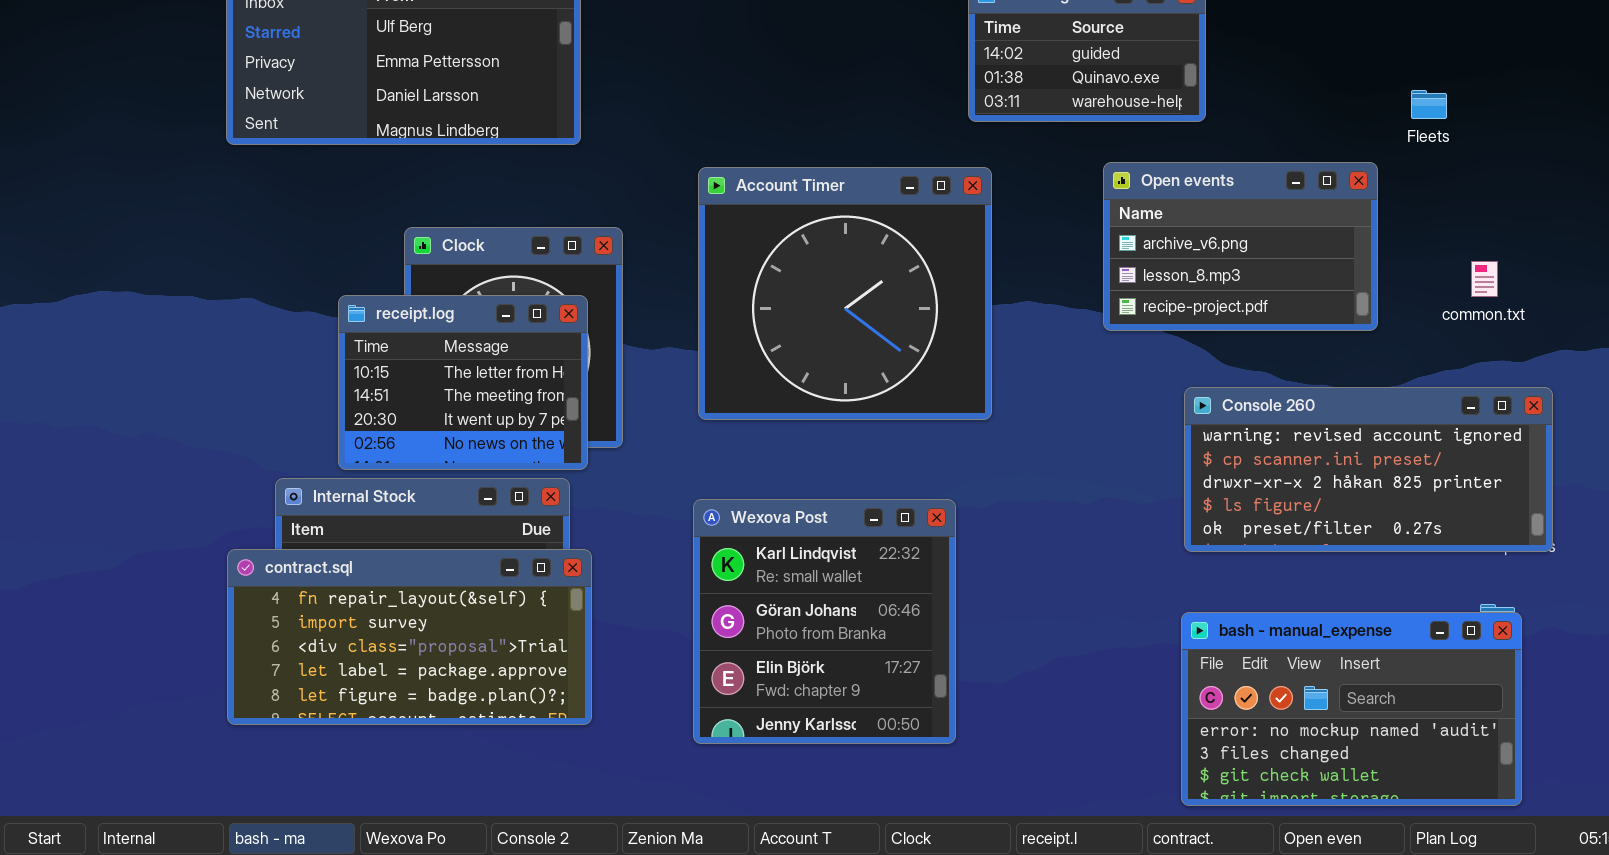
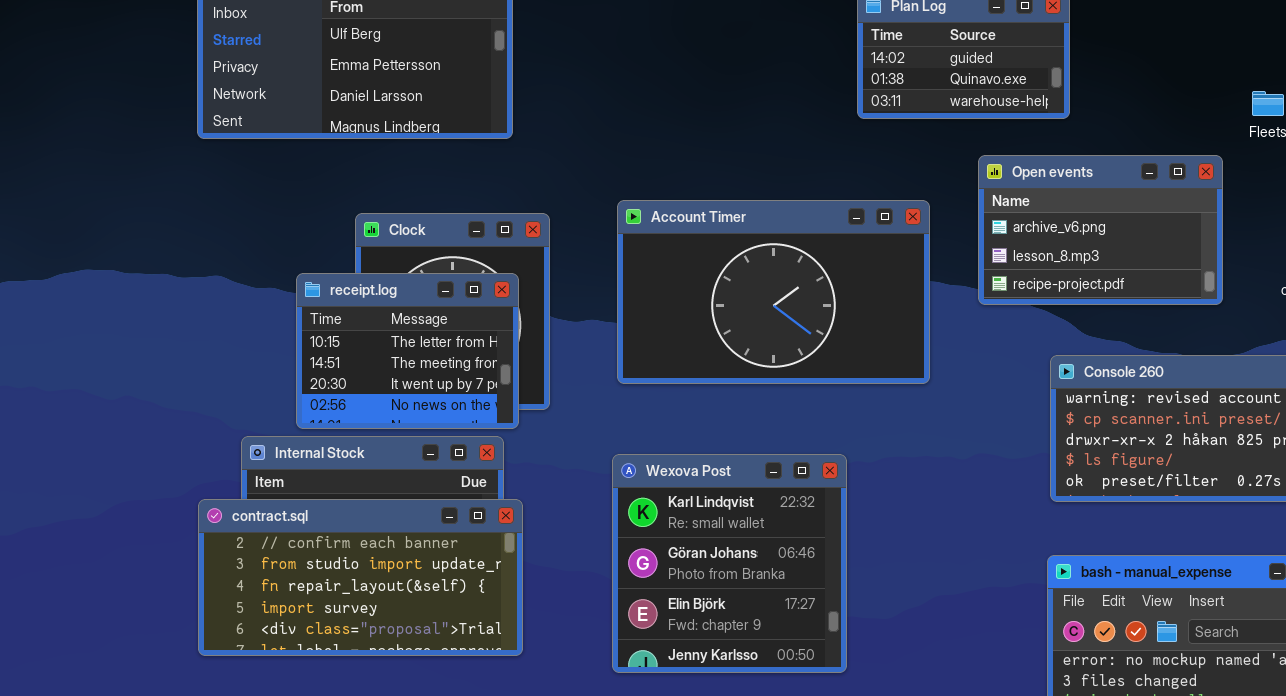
Account Timer: [698,167,992,420] -> [617,200,930,384], resized
contract.sql: [227,549,592,725] -> [198,499,523,656], scrolled up 2 rows

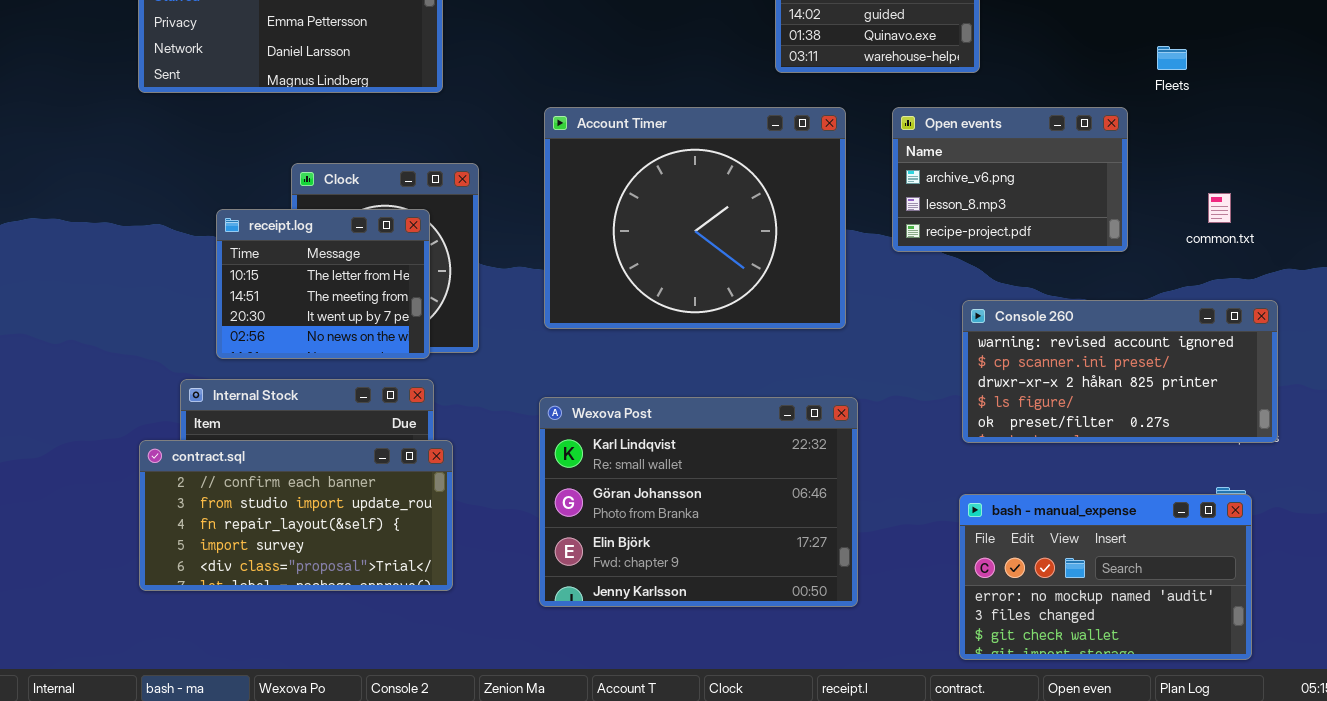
Account Timer: [617,200,930,384] -> [544,107,846,329], resized
receipt.log: [296,273,519,429] -> [216,209,430,359], moved
Wexova Post: [612,454,847,673] -> [539,397,858,607], resized

